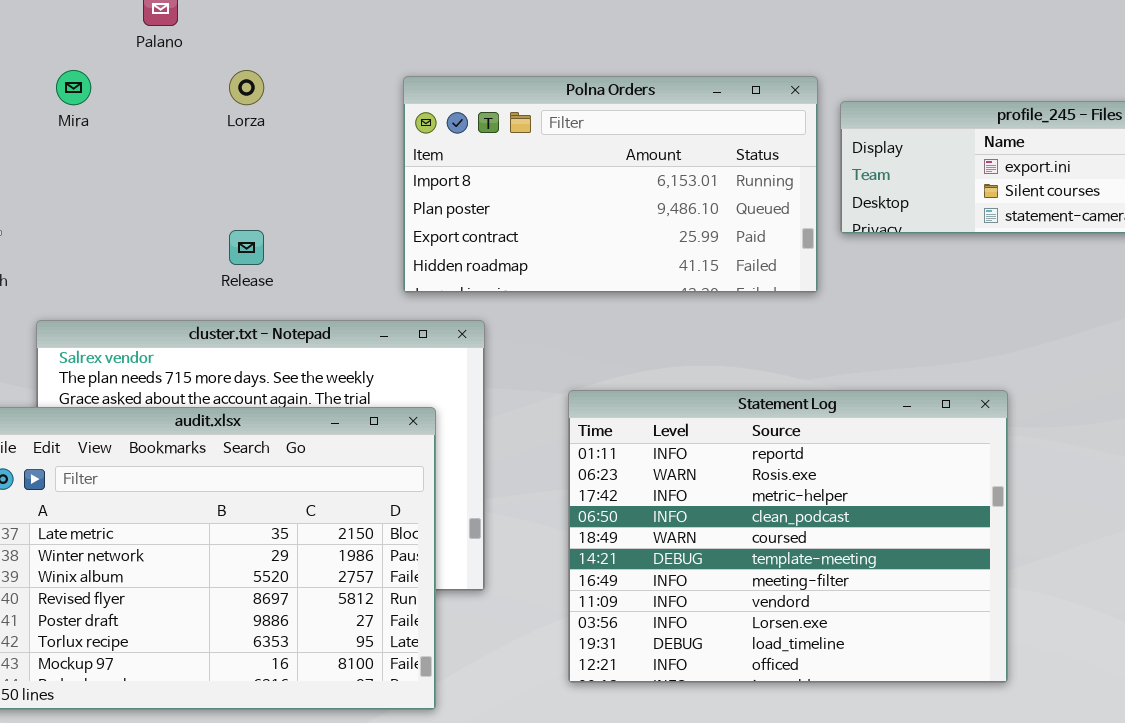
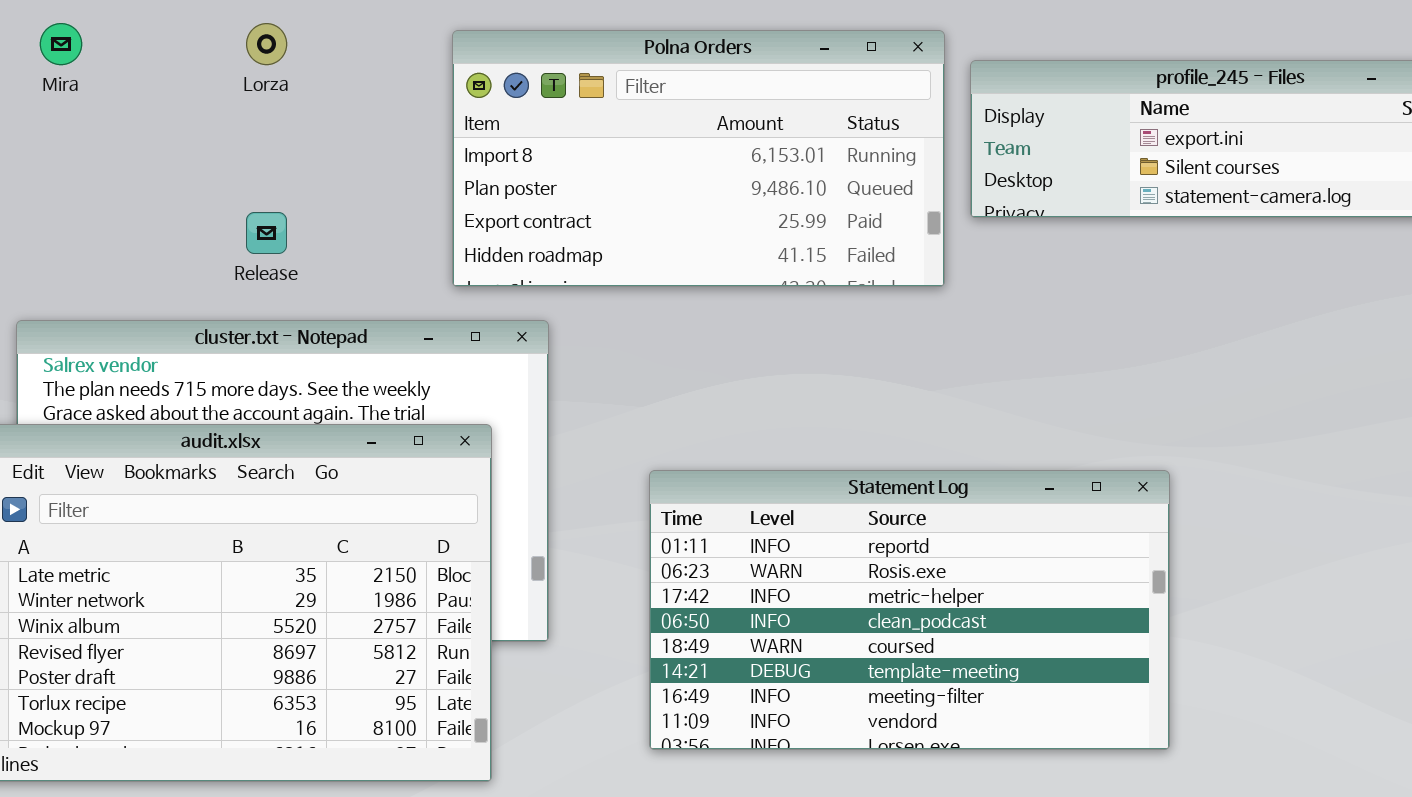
Statement Log: [568,390,1008,683] -> [649,470,1170,750], resized

